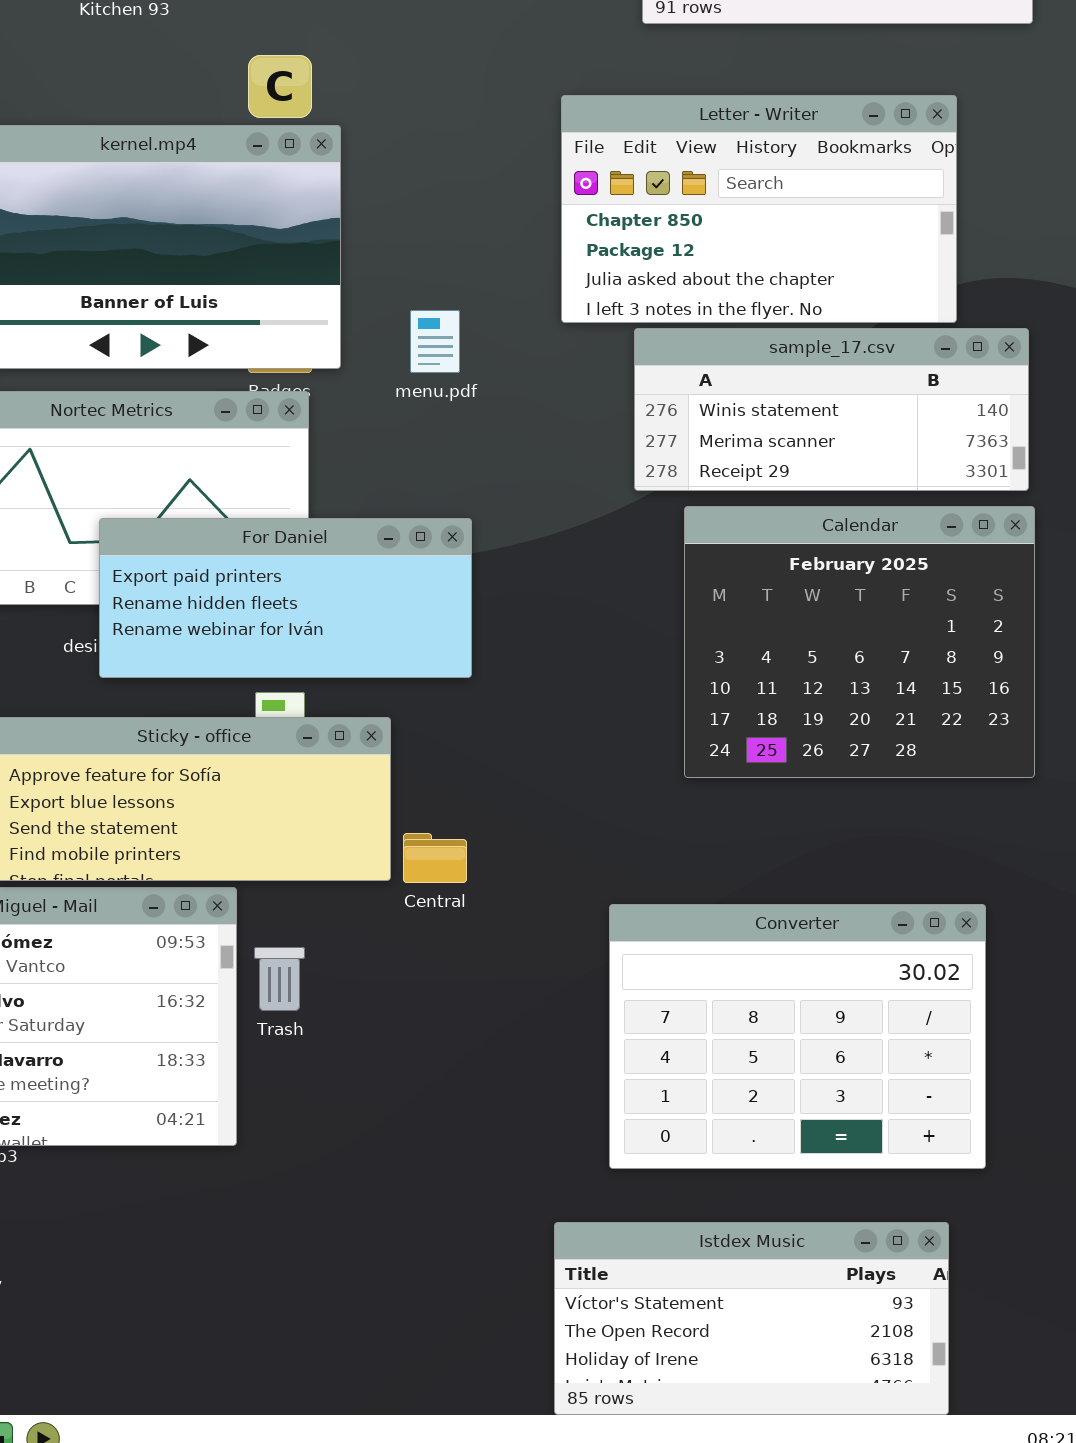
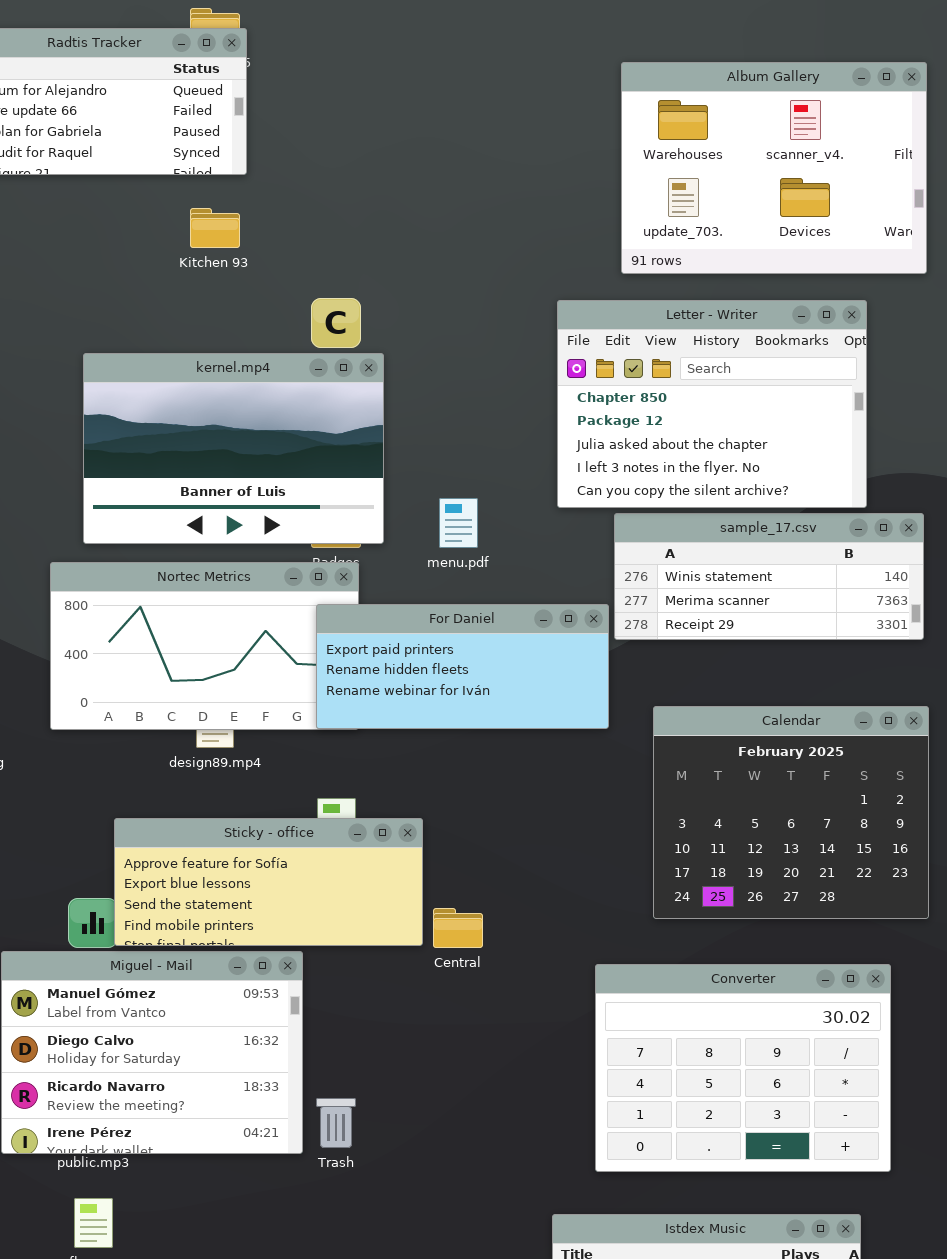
Letter - Writer: [561,95,957,323] -> [557,300,867,508], resized
Calendar: [684,506,1035,778] -> [653,706,929,919], moved
For Daniel: [99,518,472,678] -> [316,604,609,729], moved
Trash: [254,947,305,1011] -> [316,1098,356,1148], moved

